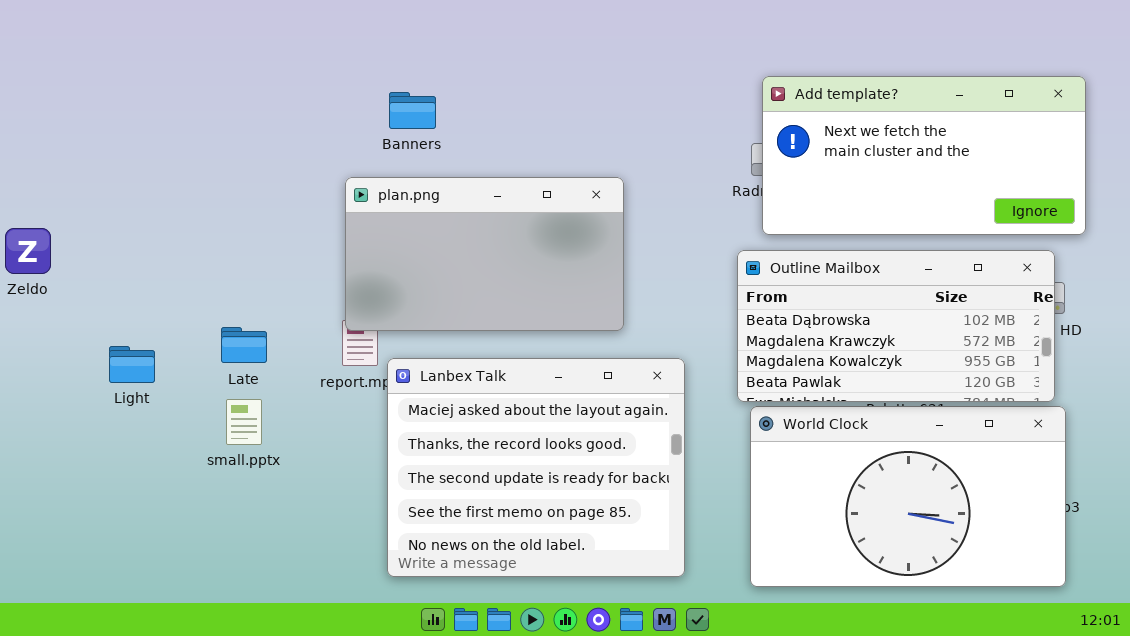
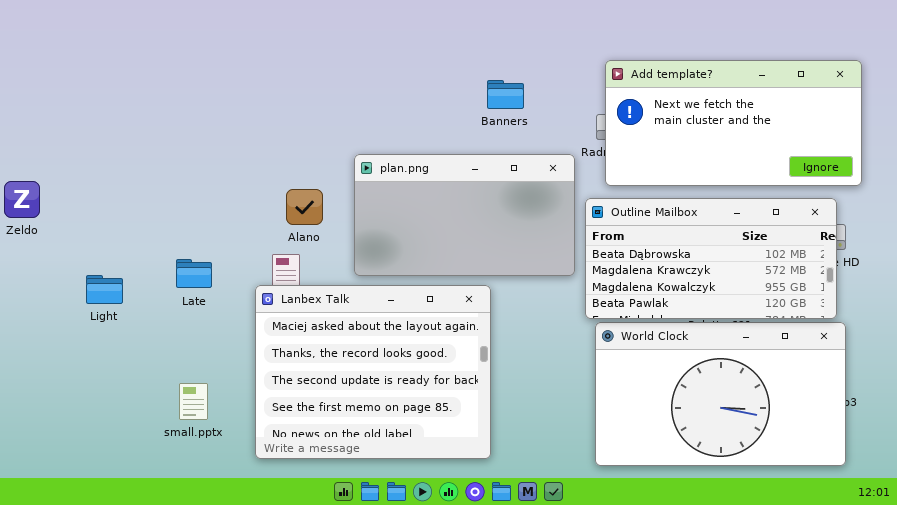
Banners: [389,92,436,129] -> [487,80,524,109], moved
plan.png: [345,177,624,331] -> [354,154,575,276], moved
Lanbex Talk: [387,358,685,577] -> [255,285,491,459], moved
small.pptx: [226,399,262,445] -> [179,383,208,420], moved

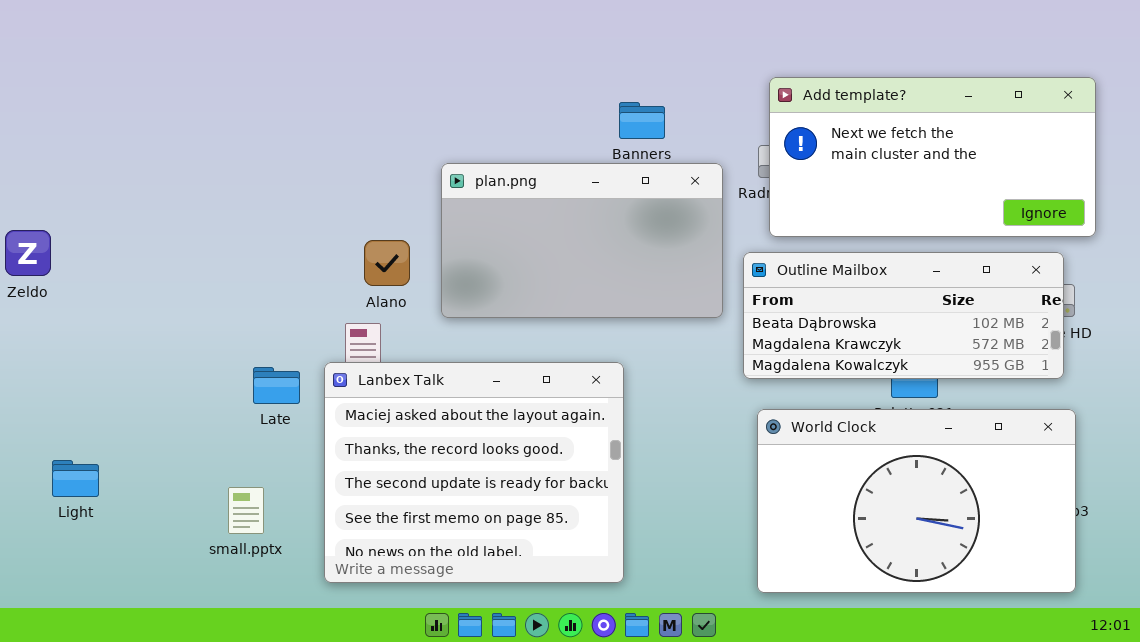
plan.png: [354,154,575,276] -> [441,163,723,318], moved
Outline Mailbox: [585,198,837,319] -> [743,252,1064,379], resized
Late: [176,259,212,288] -> [253,367,300,404], moved
Light: [86,275,123,304] -> [52,460,99,497], moved

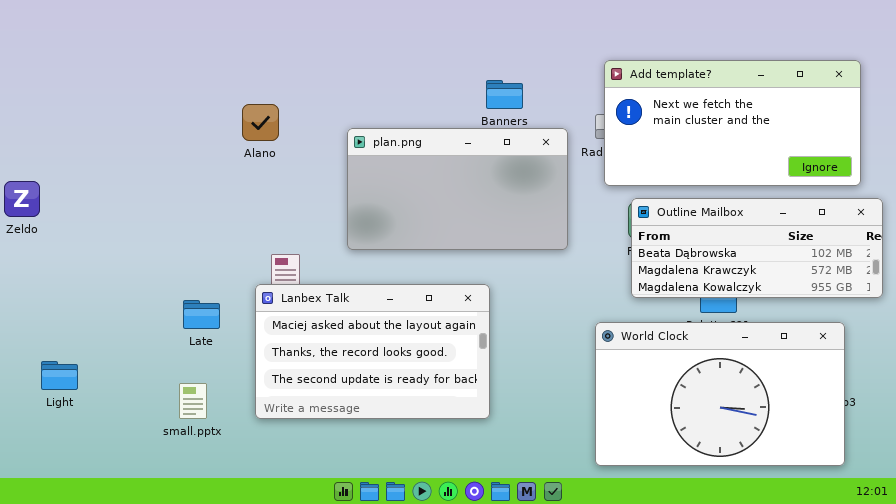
Alano: [364,240,410,286] -> [242,104,279,141], moved
Outline Mailbox: [743,252,1064,379] -> [631,198,883,298], moved
Lanbex Talk: [324,362,624,583] -> [255,284,490,419], resized
Late: [253,367,300,404] -> [183,300,220,329], moved

